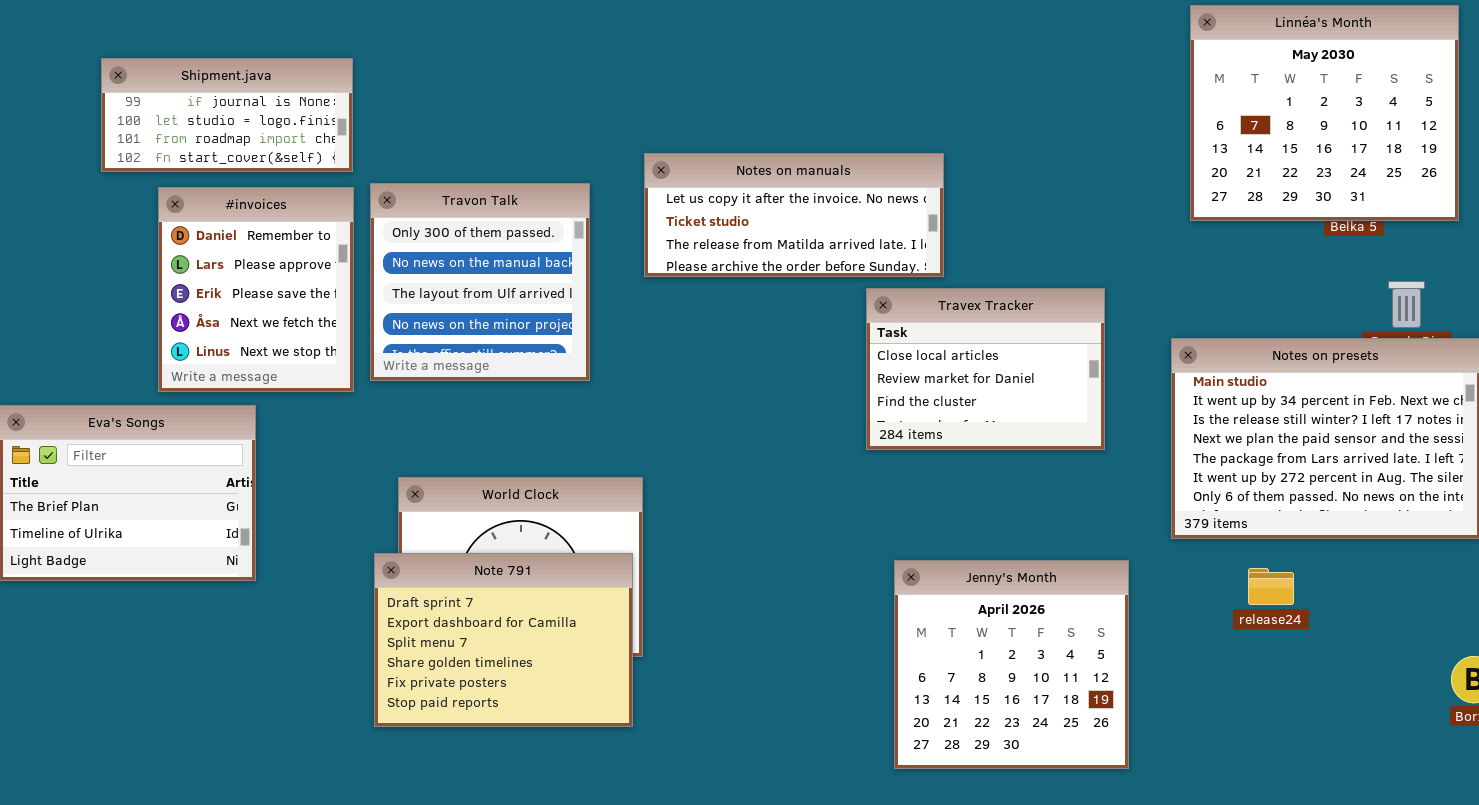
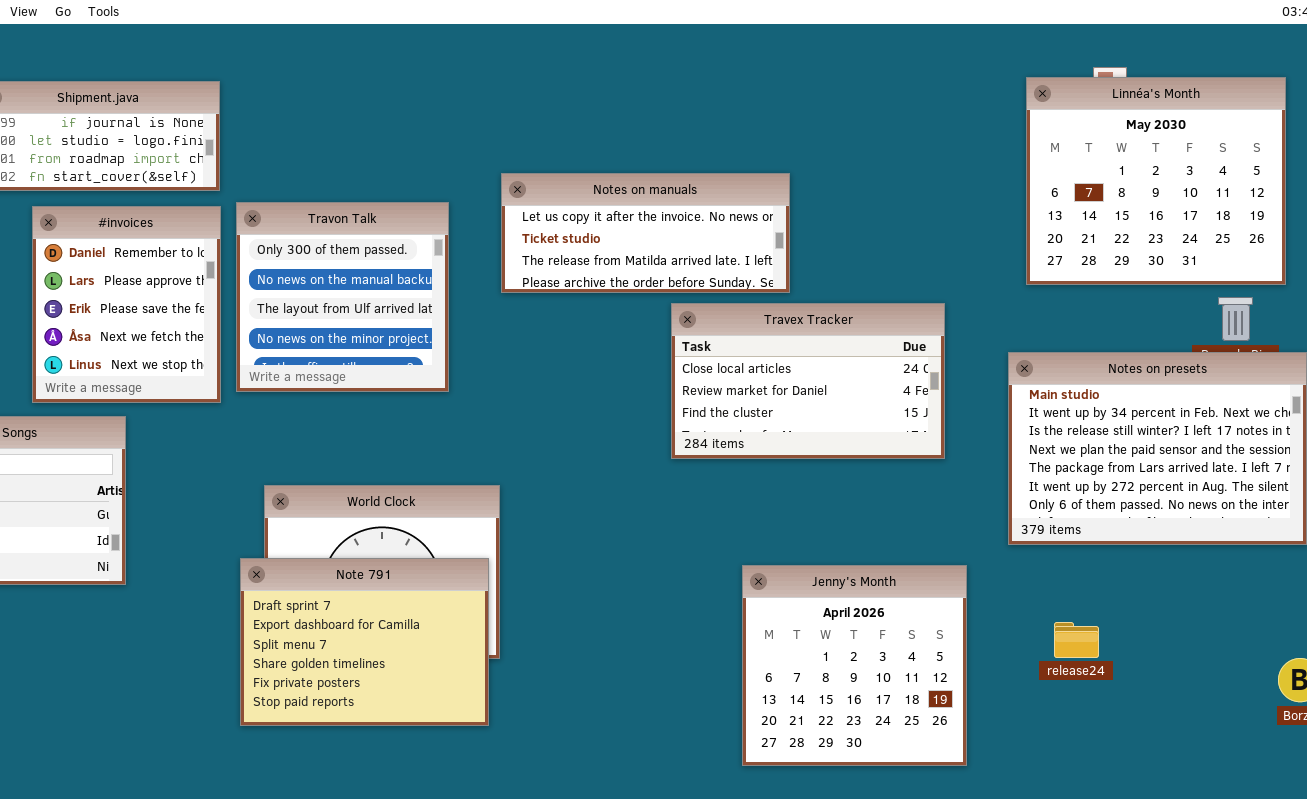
Linnéa's Month: [1190,5,1459,221] -> [1026,77,1286,285], moved
Travex Tracker: [866,288,1105,450] -> [671,303,945,459], resized
release24: [1248,568,1294,605] -> [1054,622,1099,658], moved

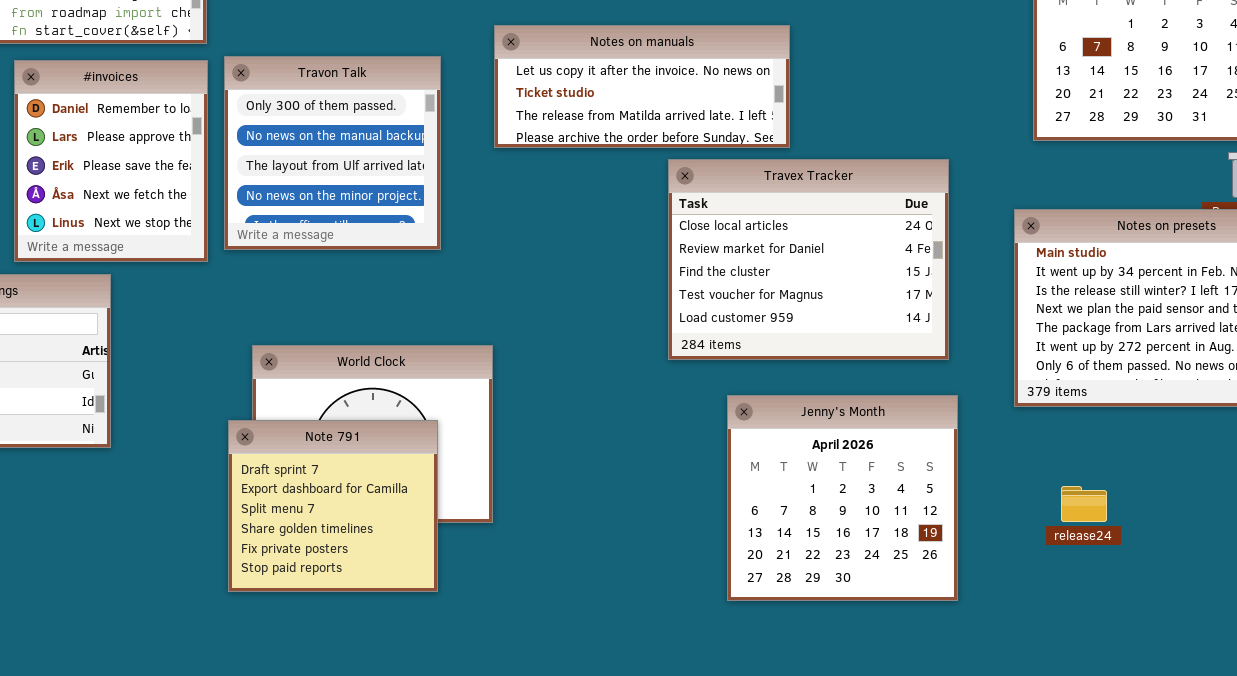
Travex Tracker: [671,303,945,459] -> [668,159,949,360], resized
Note 791: [240,558,489,726] -> [228,420,438,592], resized
Jenny's Month: [742,565,967,766] -> [727,395,958,601], moved

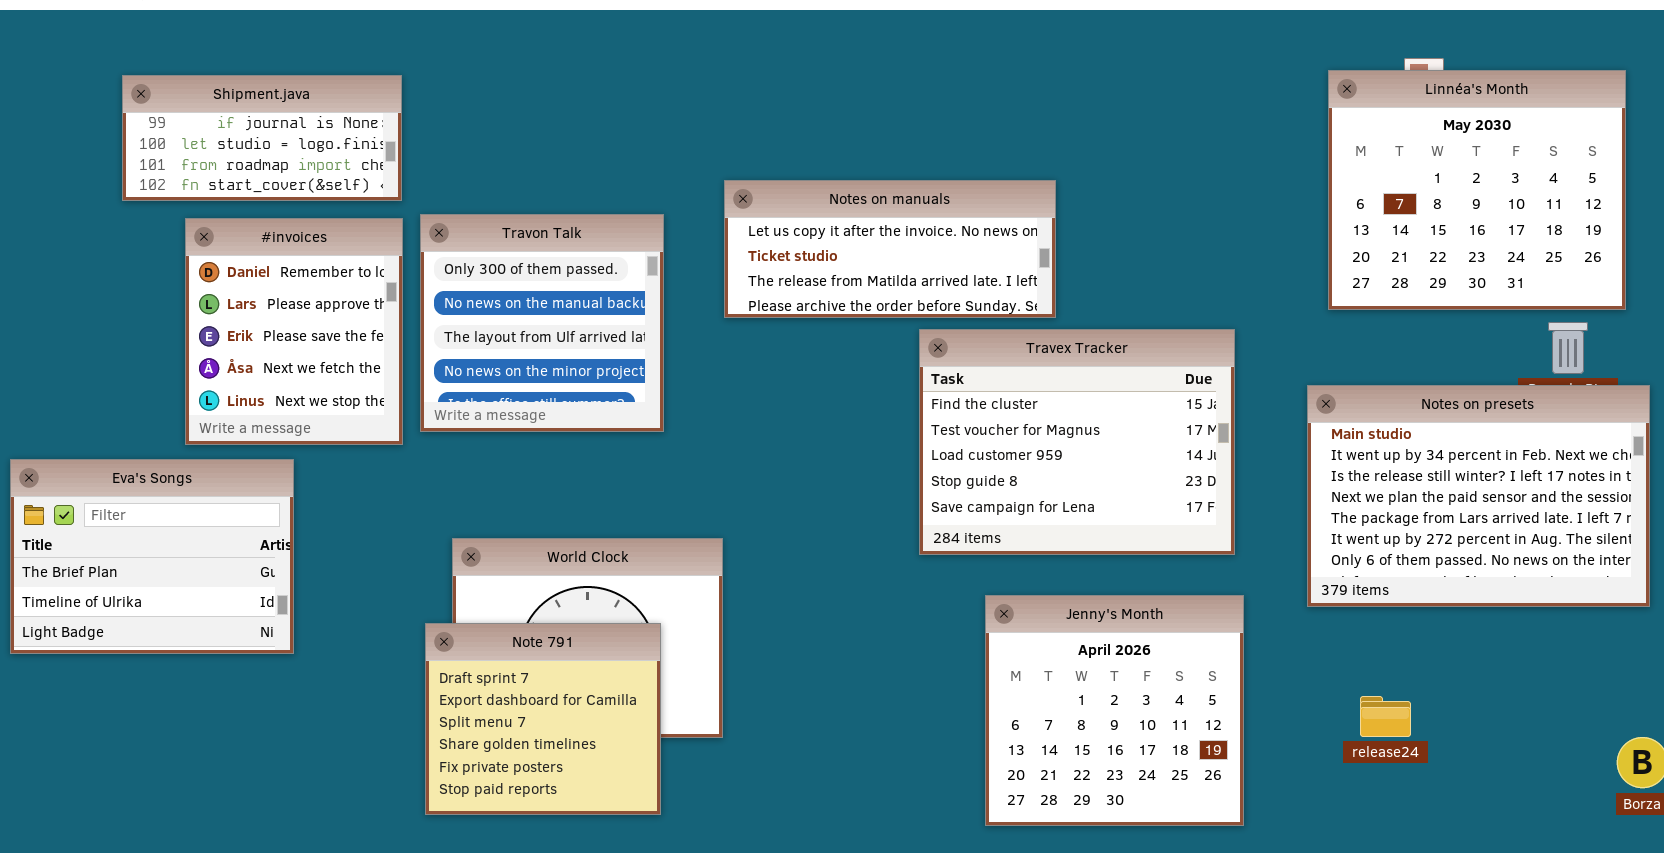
Travex Tracker: [668,159,949,360] -> [919,329,1235,555], scrolled down 2 rows

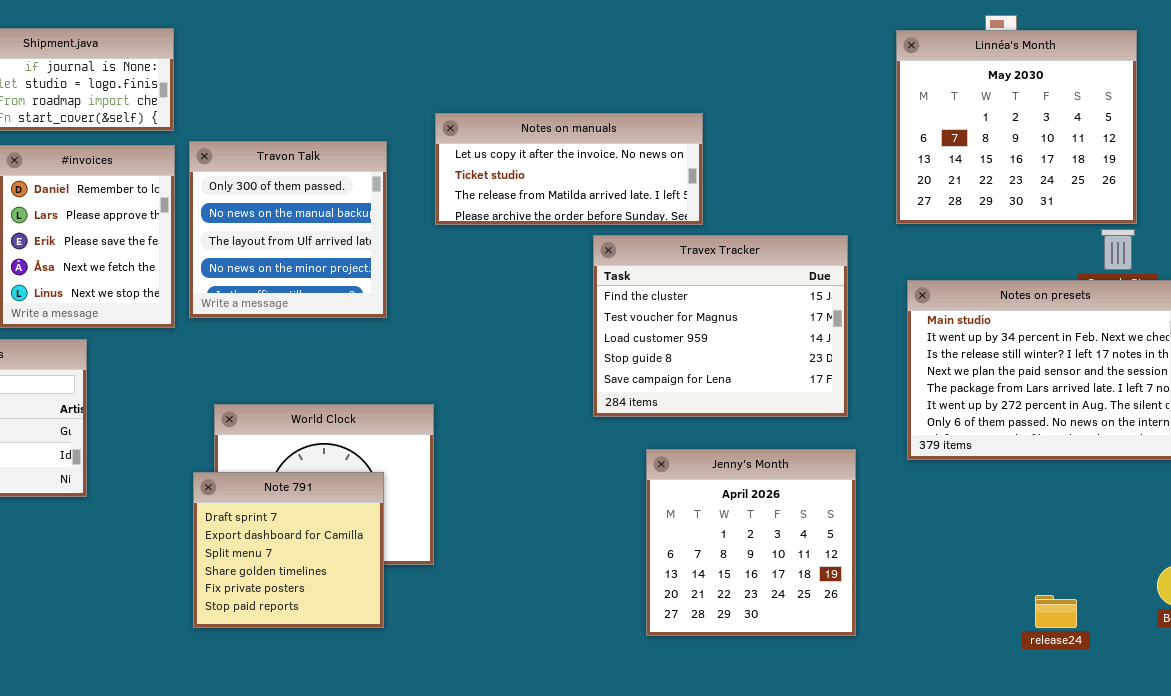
Linnéa's Month: [1328,70,1626,310] -> [896,30,1137,224], moved
release24: [1360,696,1411,737] -> [1035,595,1077,628], moved

